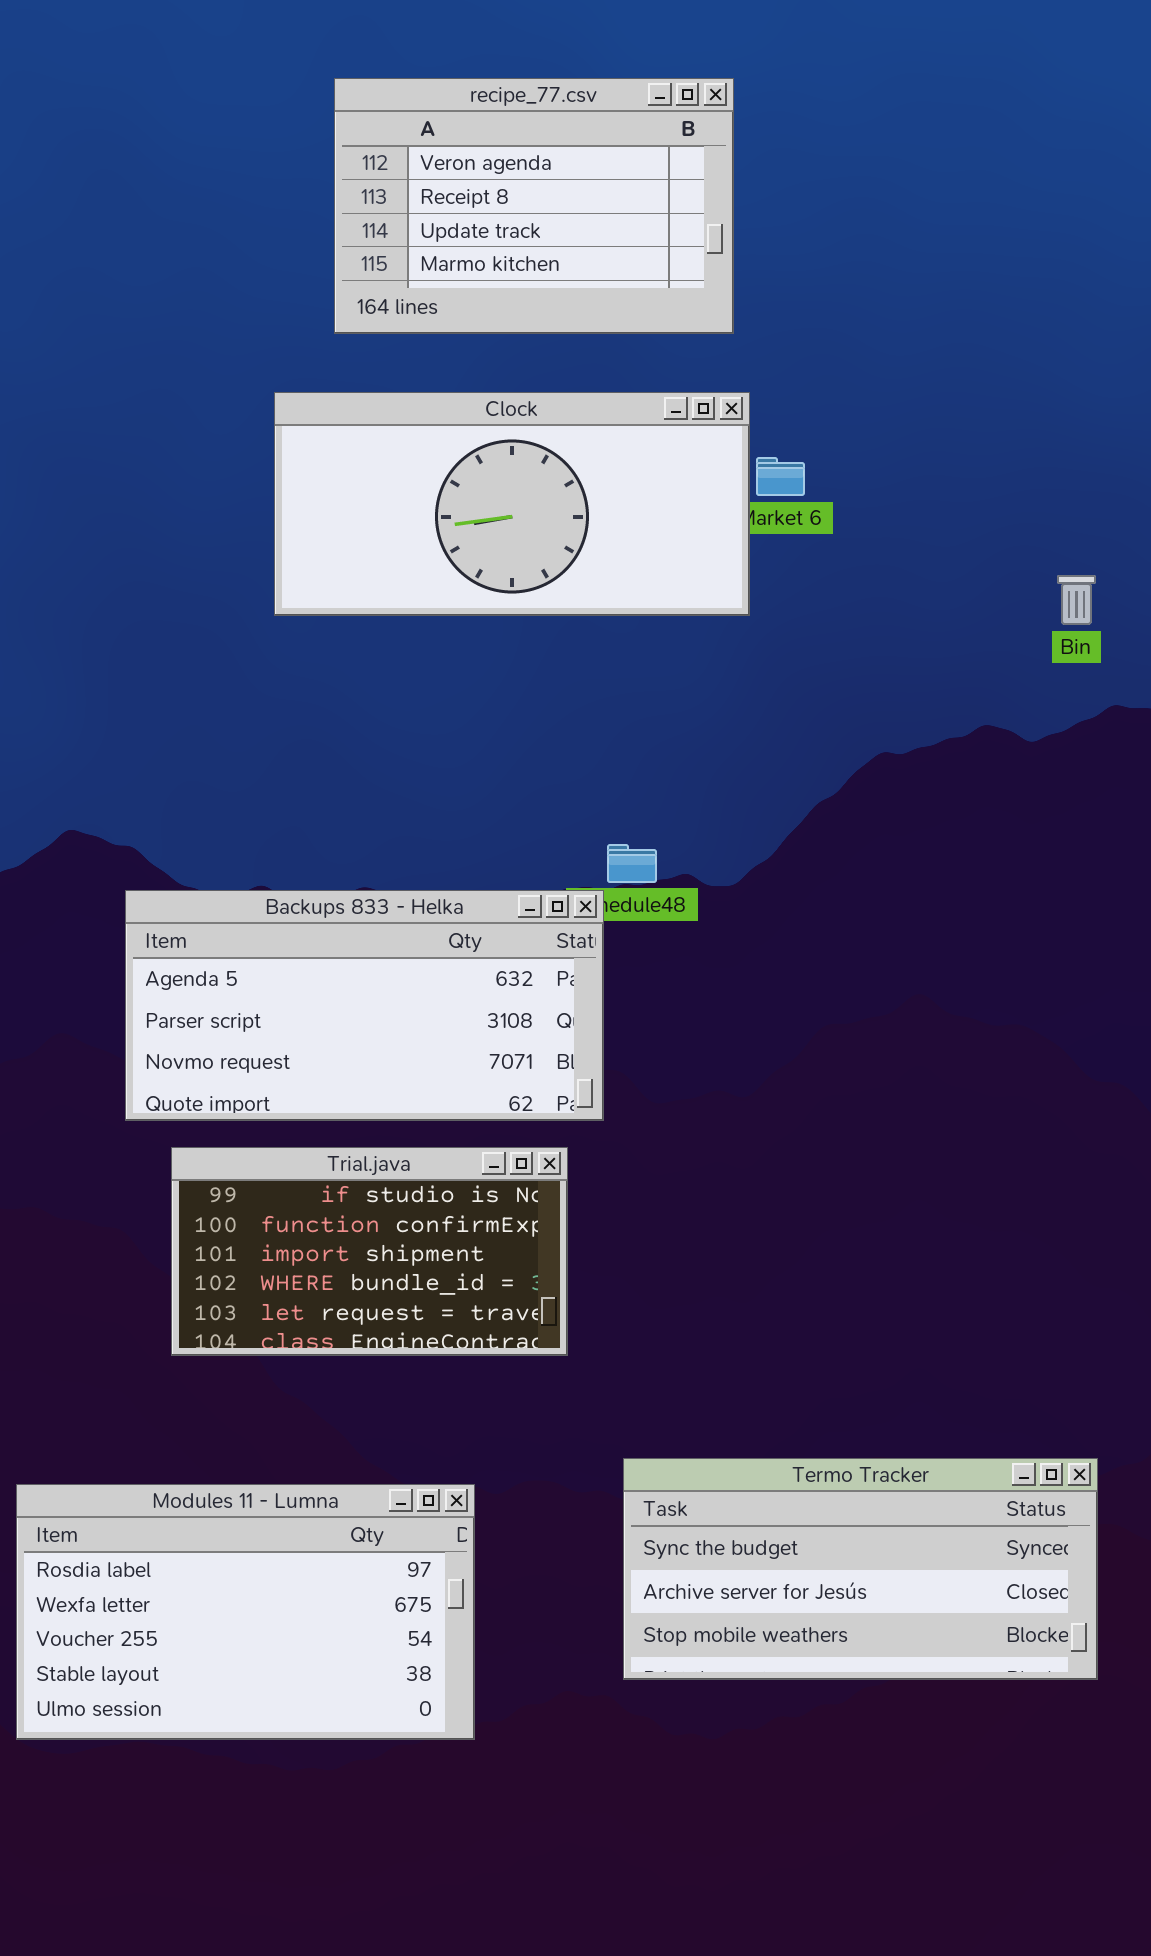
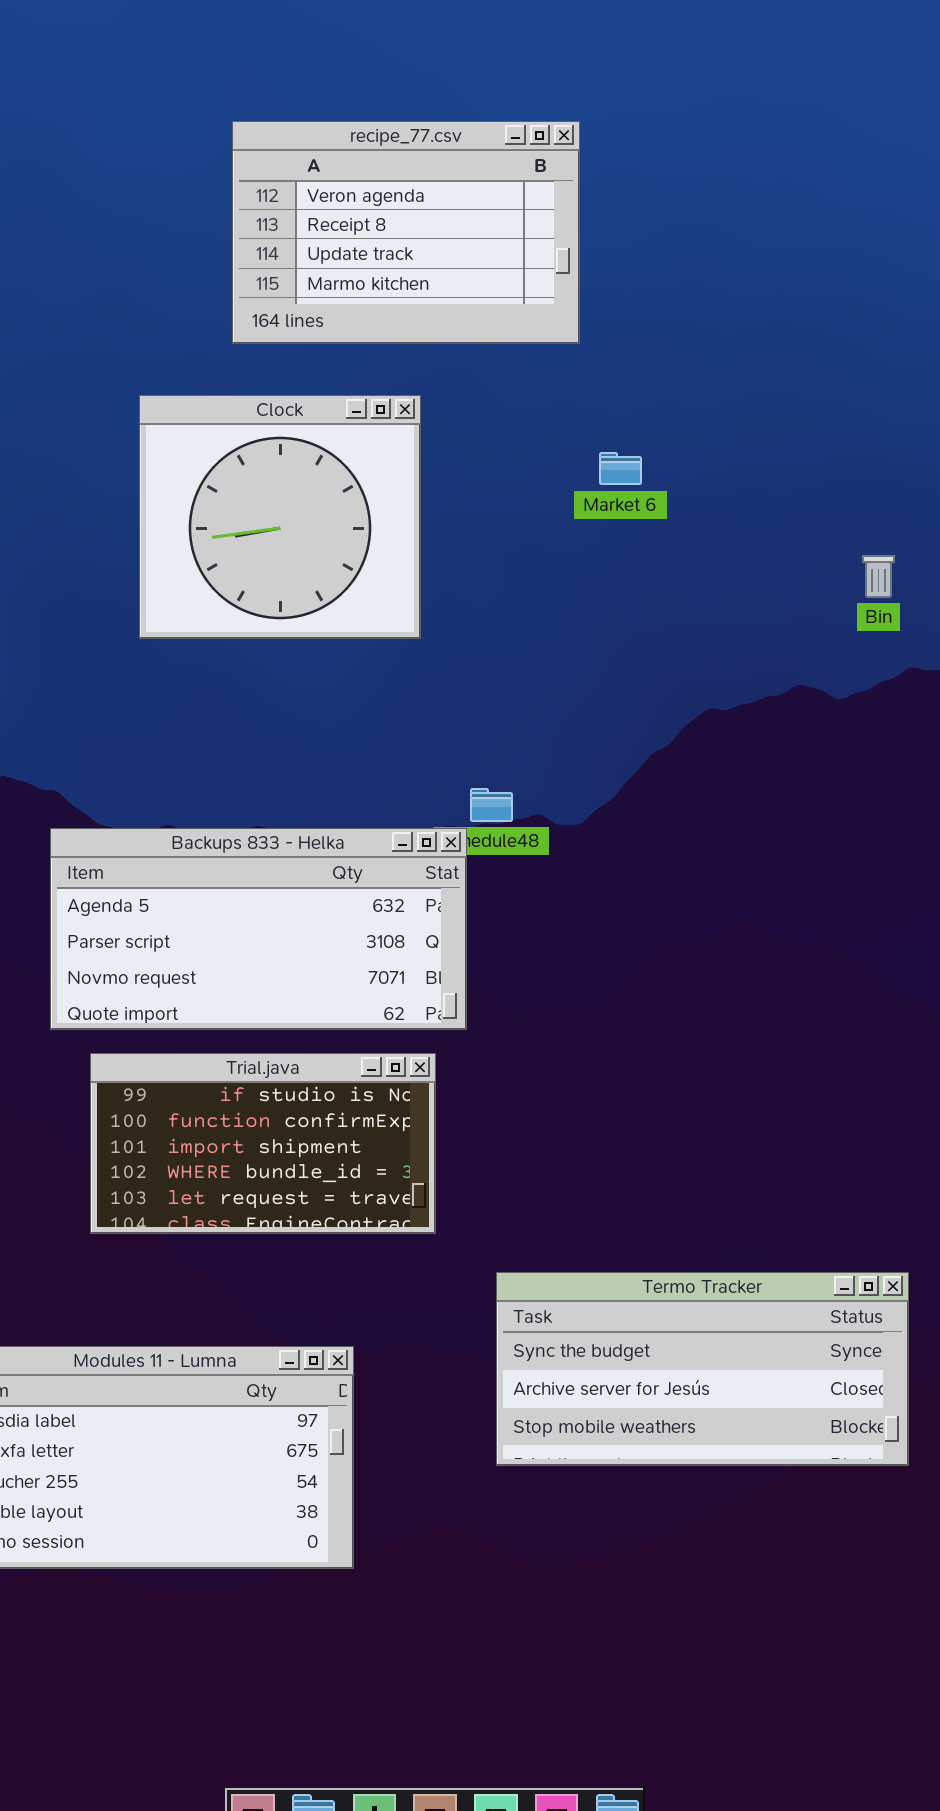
Clock: [274,392,750,616] -> [139,395,421,639], moved, resized
Termo Tracker: [623,1458,1098,1680] -> [496,1272,909,1466], moved

